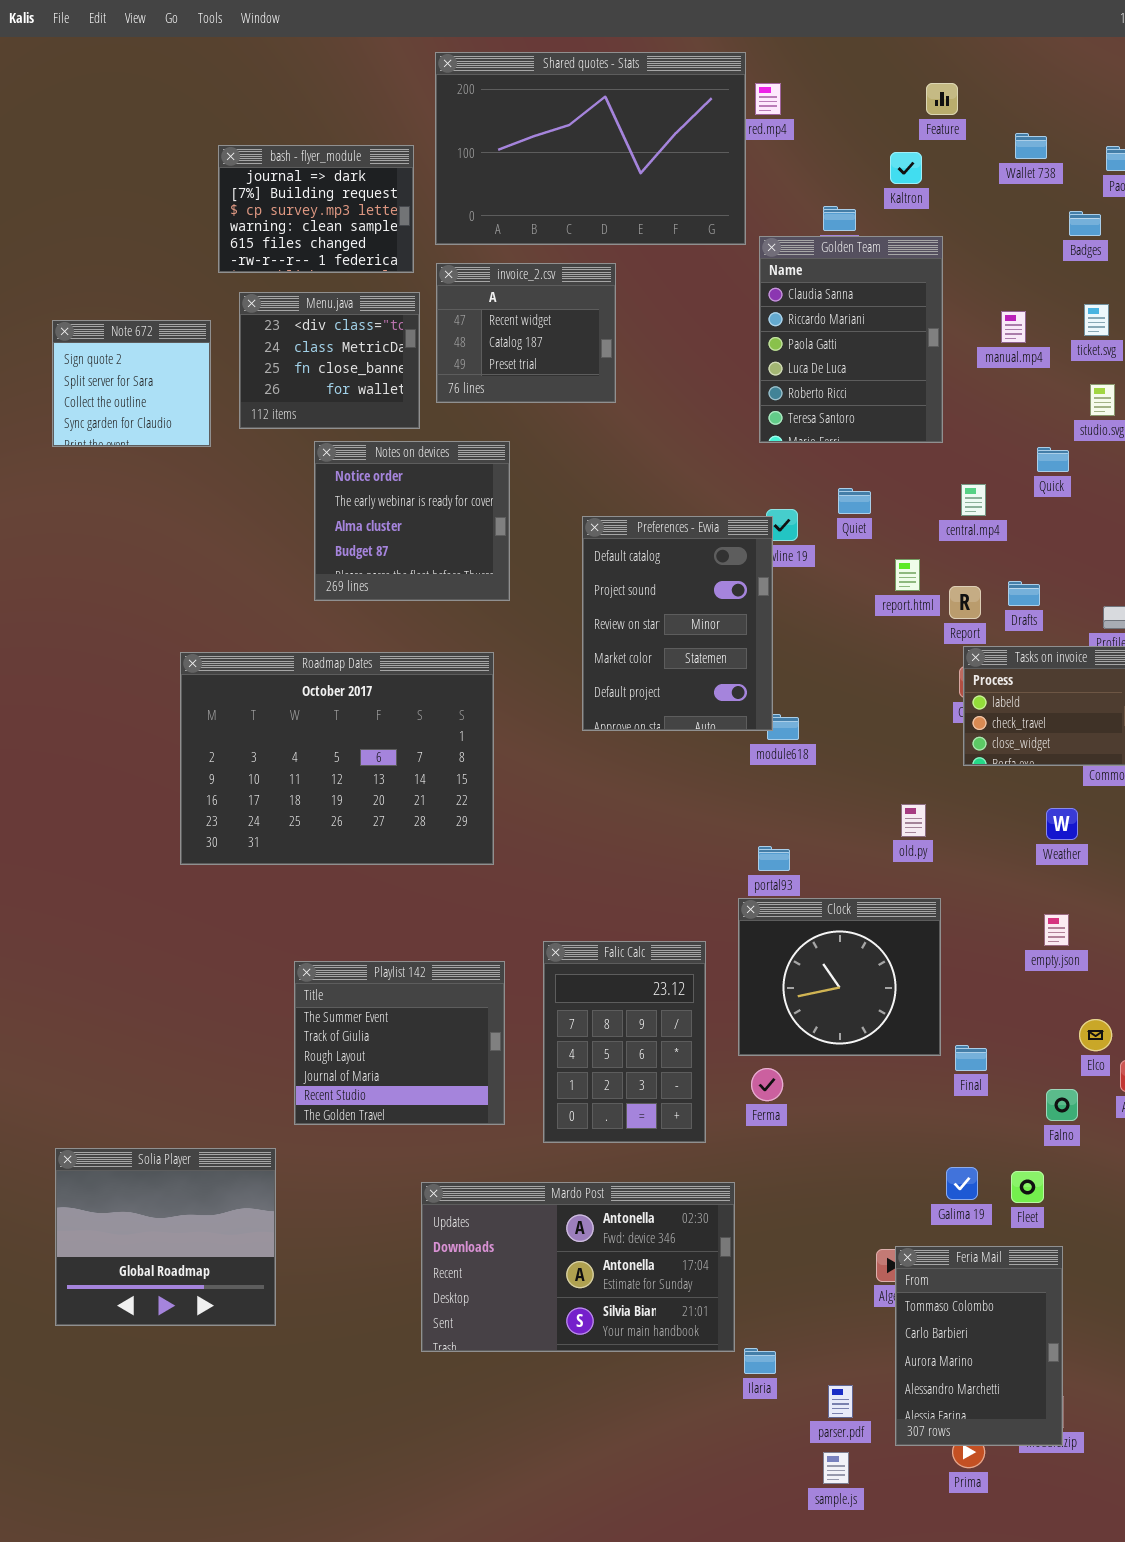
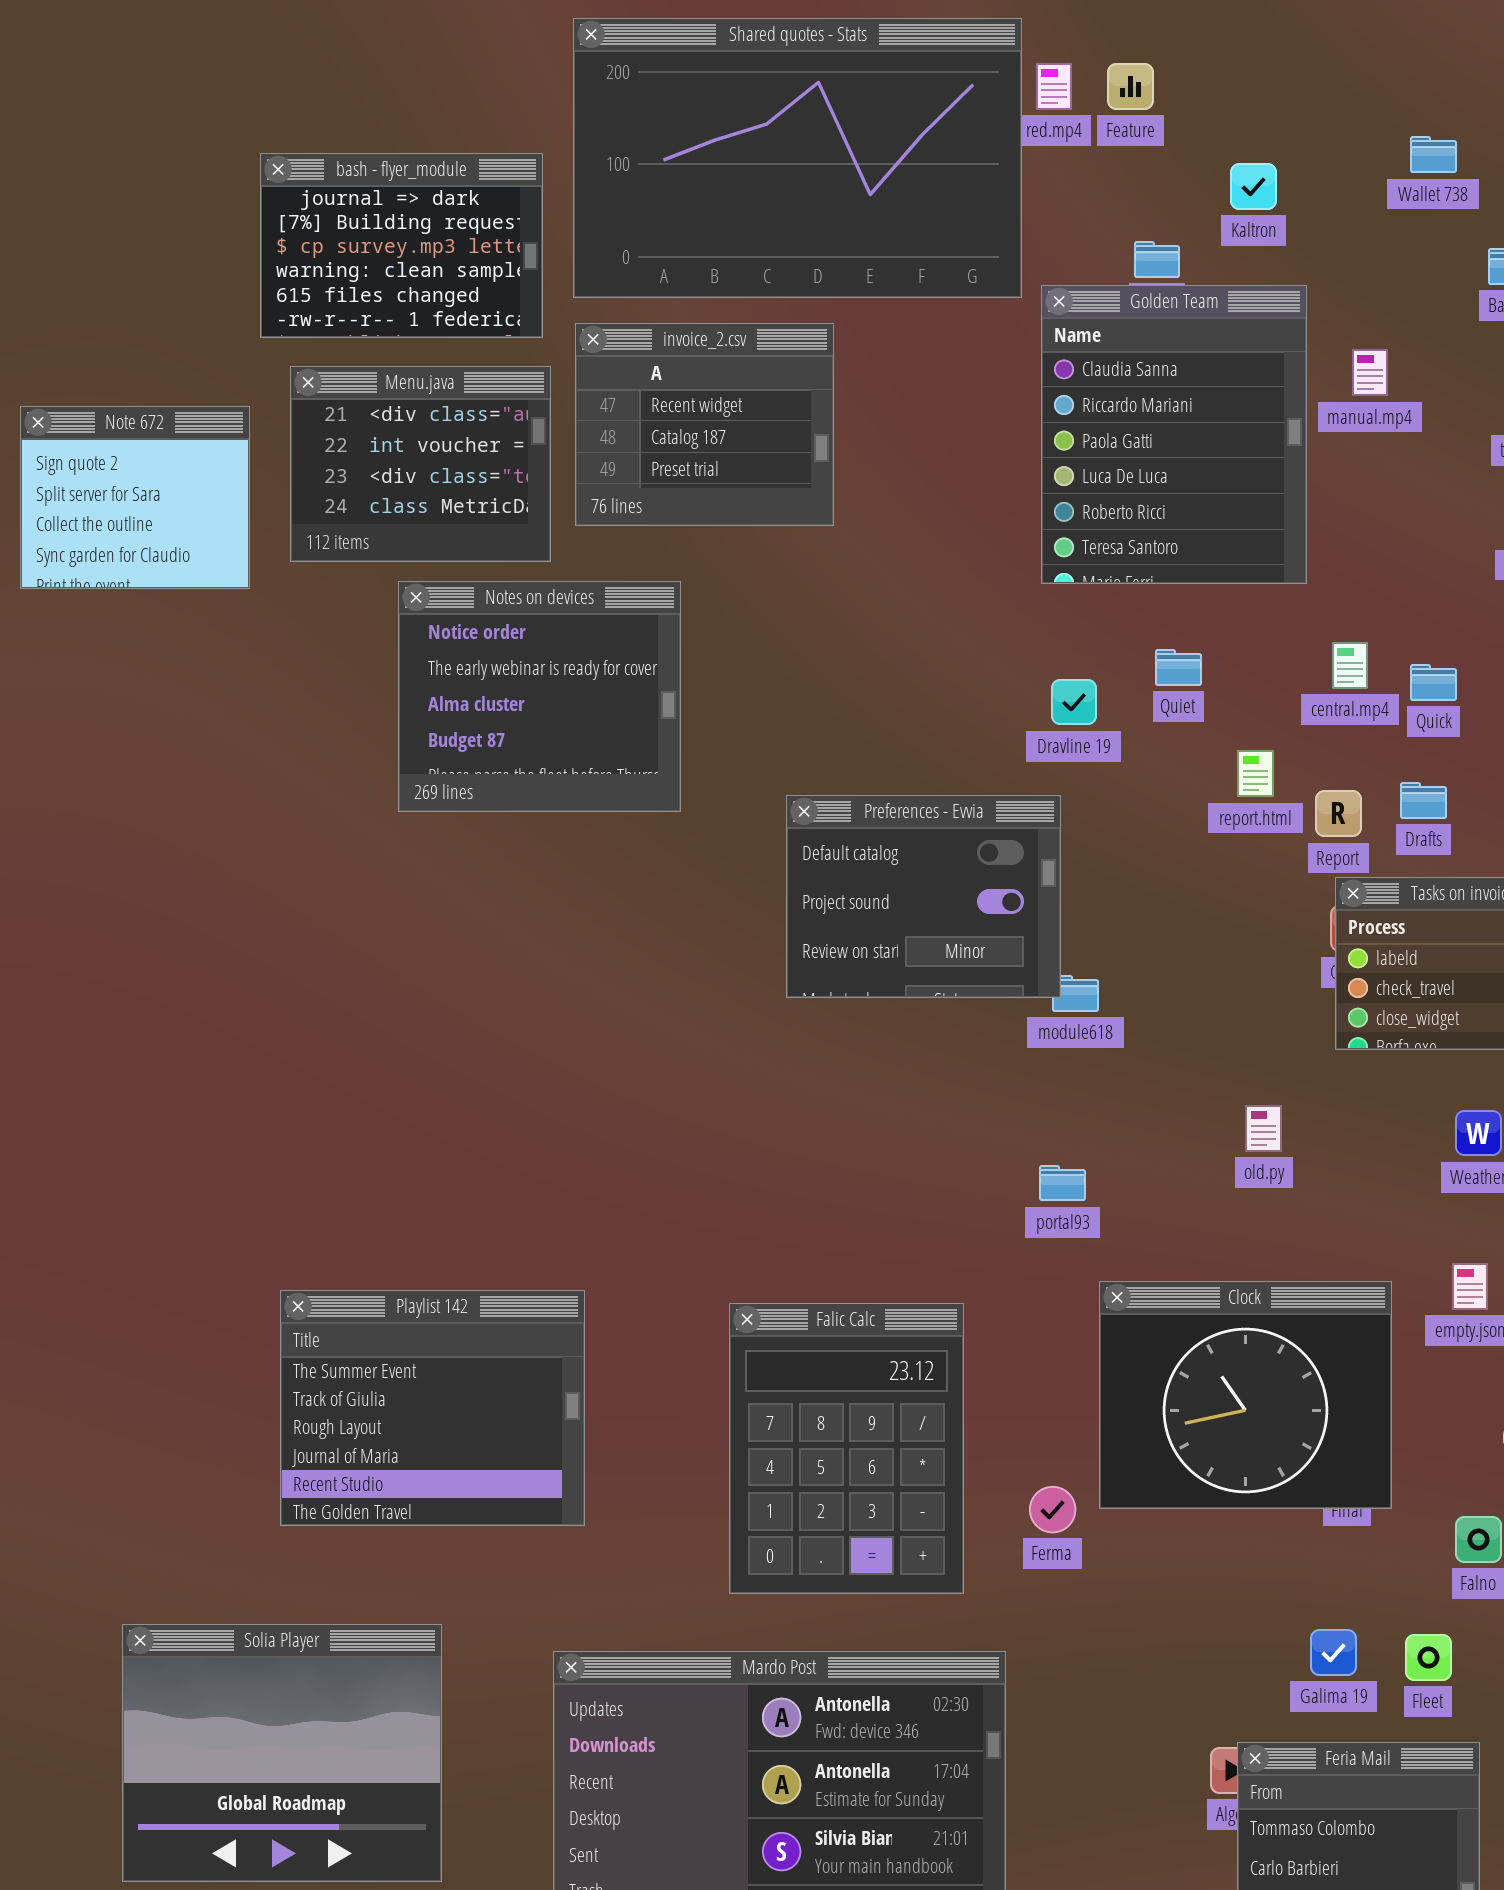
Feature: [926,83,958,115] -> [1107,63,1154,110], moved
Menu.java: [239,292,420,429] -> [290,366,551,562], scrolled up 2 rows
manual.mp4: [1001,311,1026,343] -> [1352,349,1388,396], moved
Quick: [1037,447,1069,472] -> [1410,664,1457,701], moved
Preferences - Evvia: [582,516,773,731] -> [786,795,1061,998], resized
Roadmap Dates: [180,652,494,865] -> none, closed
Clock: [738,898,941,1056] -> [1099,1281,1392,1509], moved
Playlist 142: [294,961,505,1125] -> [280,1290,585,1526], moved
Solia Player: [55,1148,276,1326] -> [122,1624,442,1882], moved

